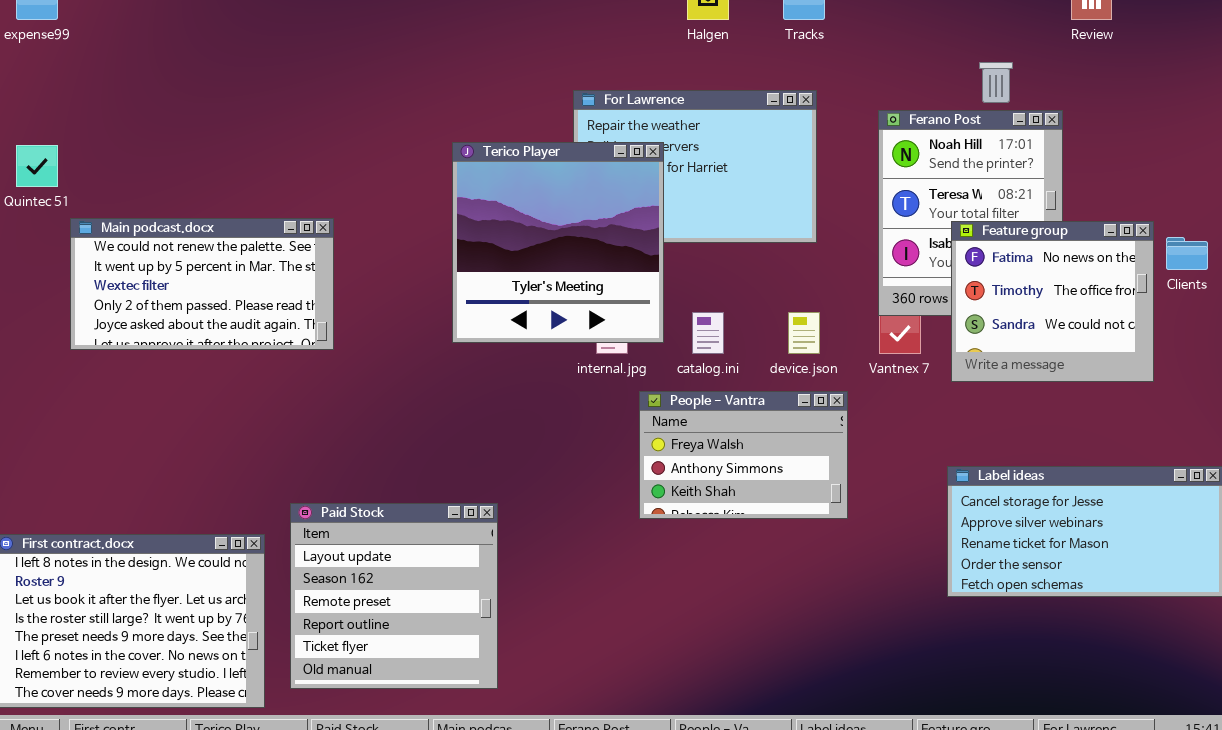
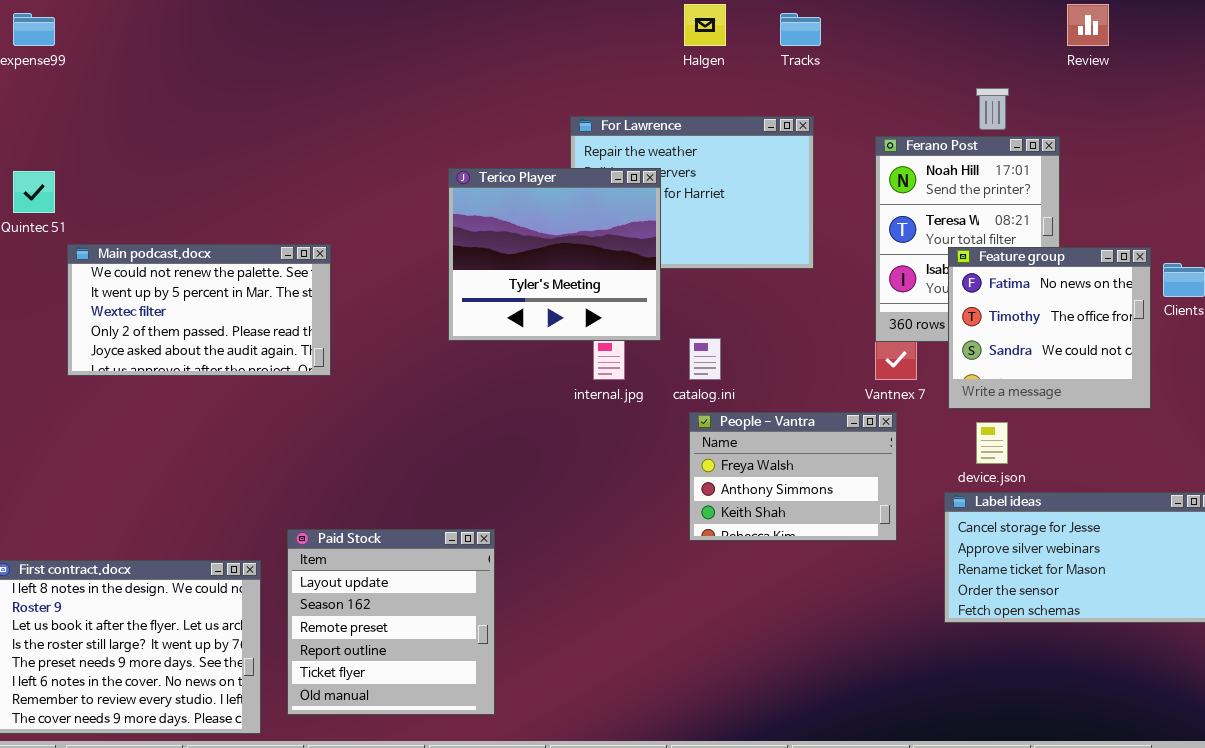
Terico Player: [452,142,664,343] -> [448,168,661,341], resized
device.json: [788,312,820,354] -> [976,422,1008,464], moved
People - Vantra: [639,391,848,519] -> [689,412,897,541], moved

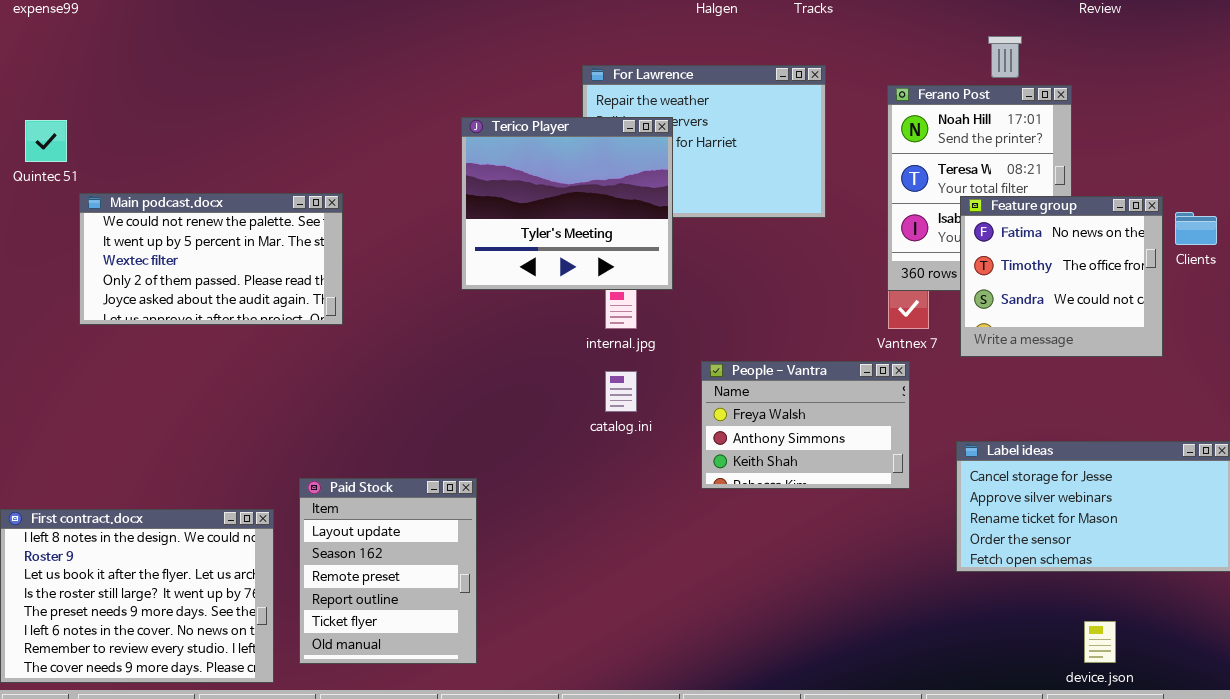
catalog.ini: [689,338,721,380] -> [605,371,637,412], moved
device.json: [976,422,1008,464] -> [1084,621,1116,663], moved
Paid Stock: [287,529,495,715] -> [299,478,477,664], resized

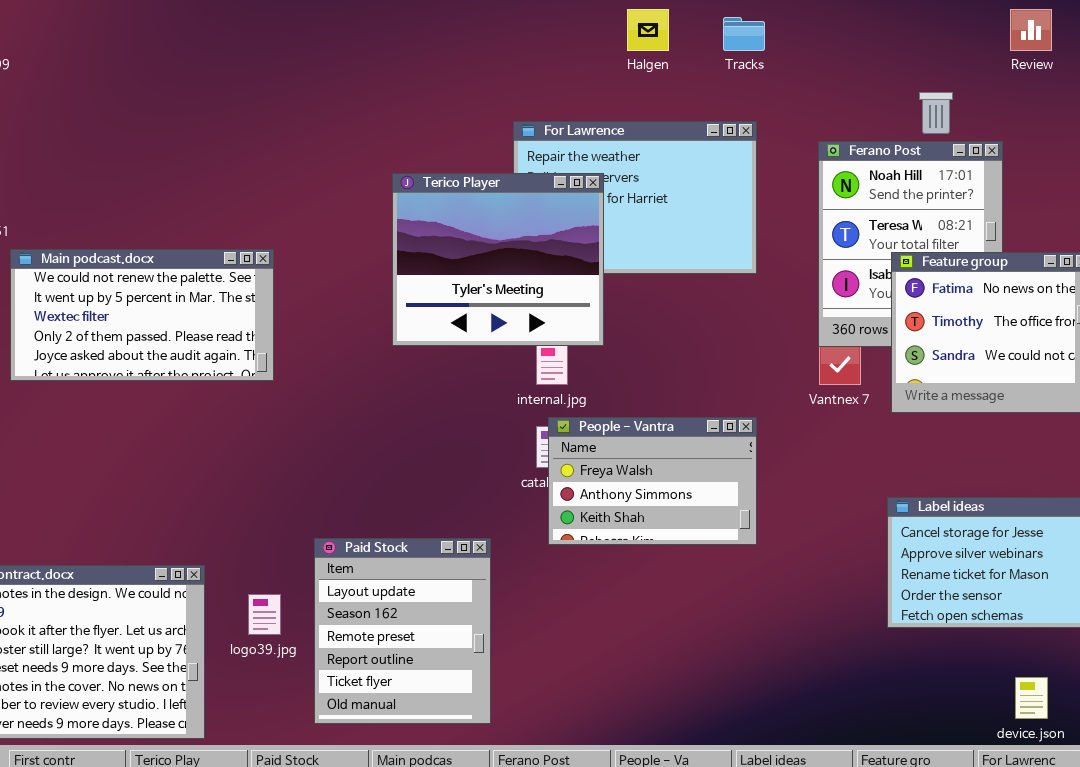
People - Vantra: [701,361,910,489] -> [548,417,757,545], moved
Paid Stock: [299,478,477,664] -> [314,538,491,724], moved

